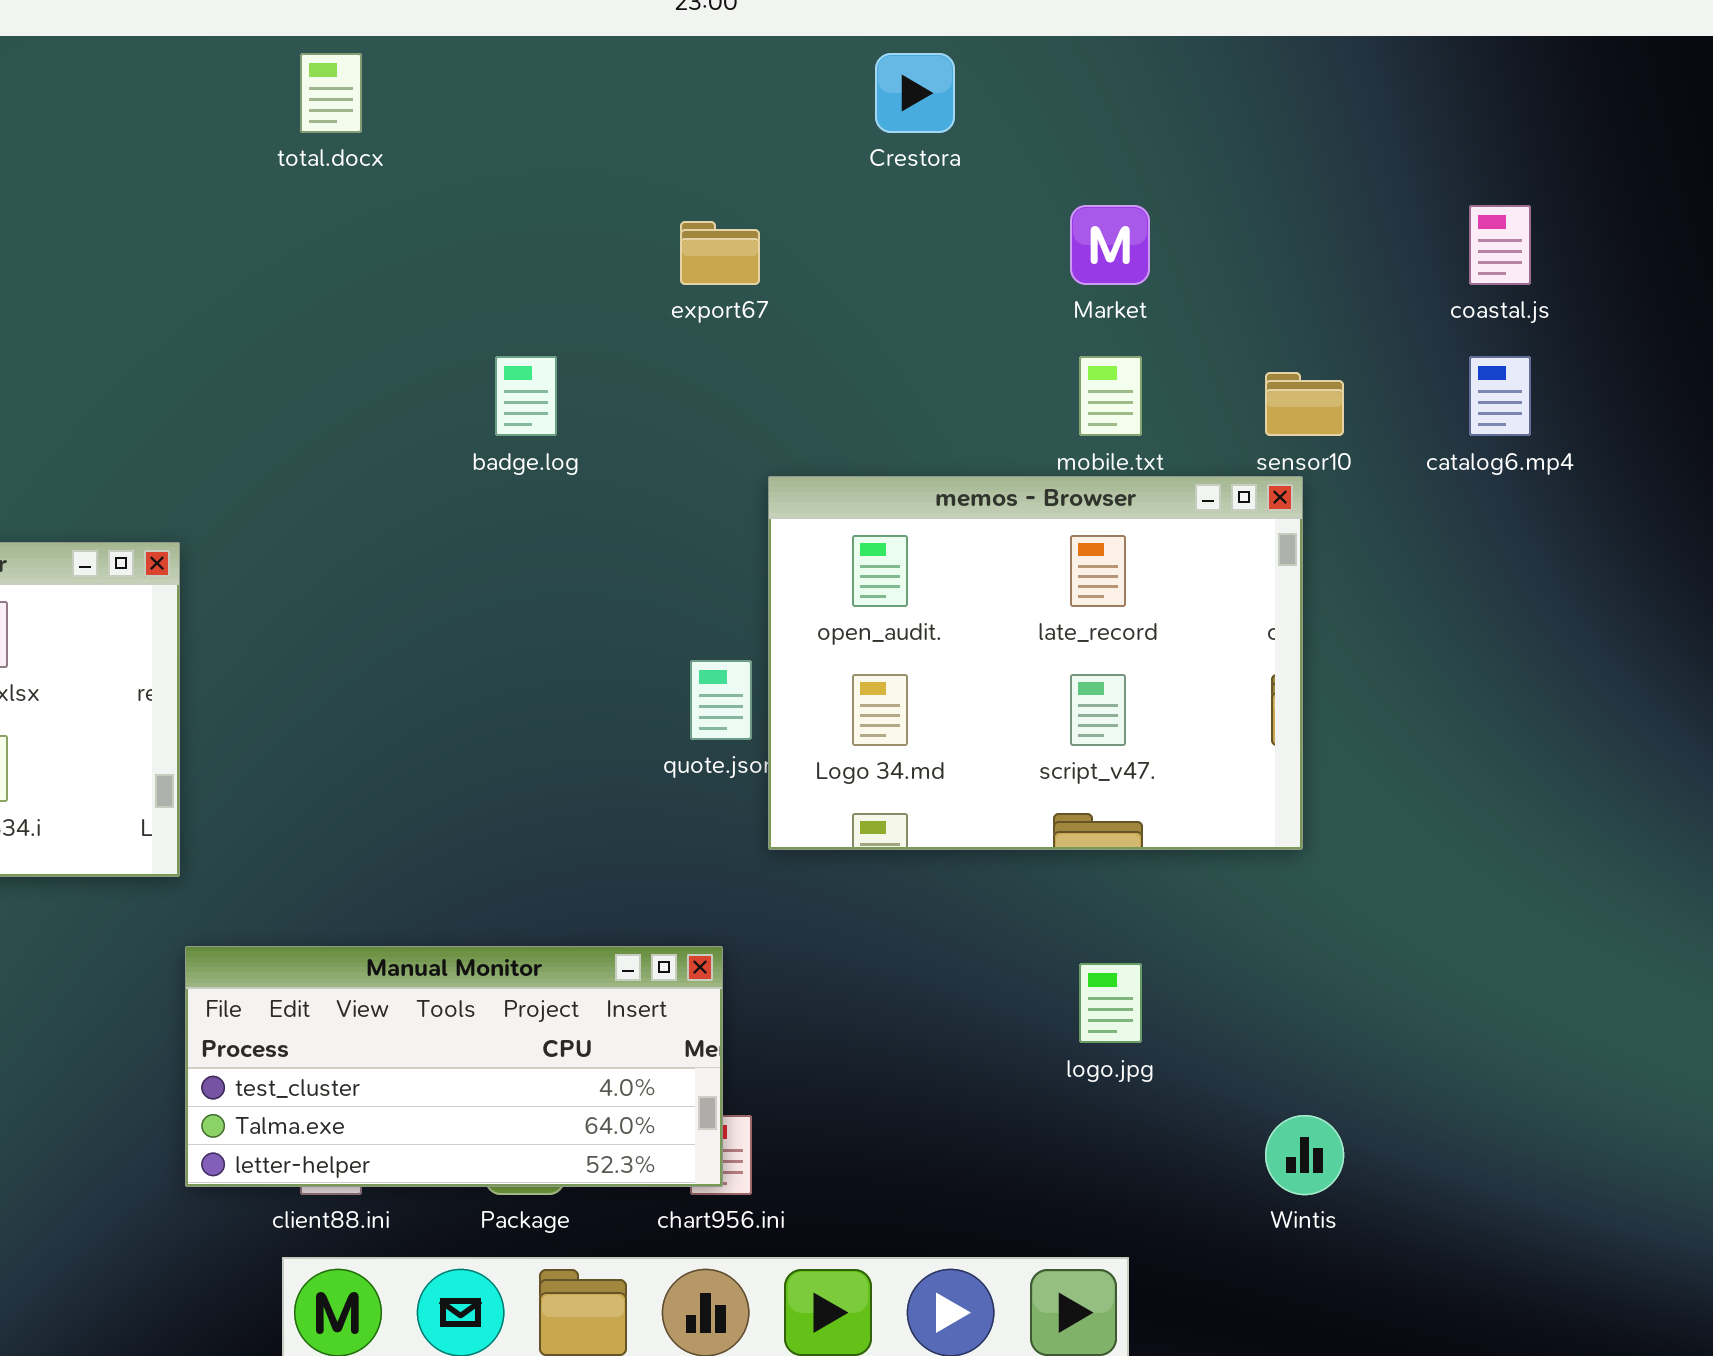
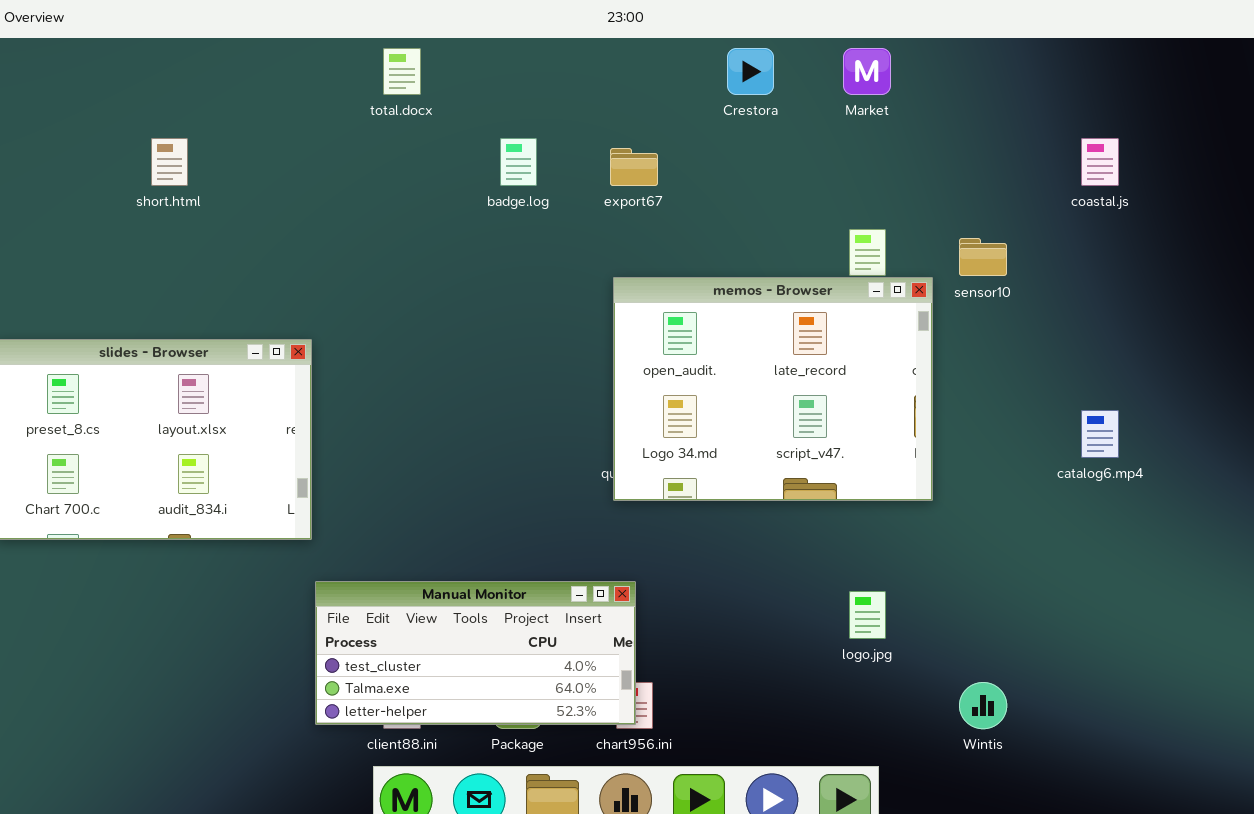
Market: [1070,205,1150,285] -> [843,48,891,95], moved
badge.log: [495,356,557,436] -> [500,138,537,186], moved
catalog6.mp4: [1469,356,1531,436] -> [1081,410,1119,458], moved
memos - Browser: [768,476,1303,850] -> [613,277,933,501], moved

